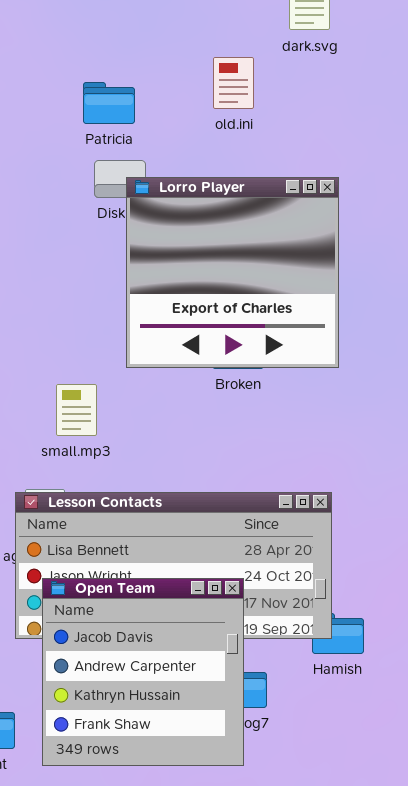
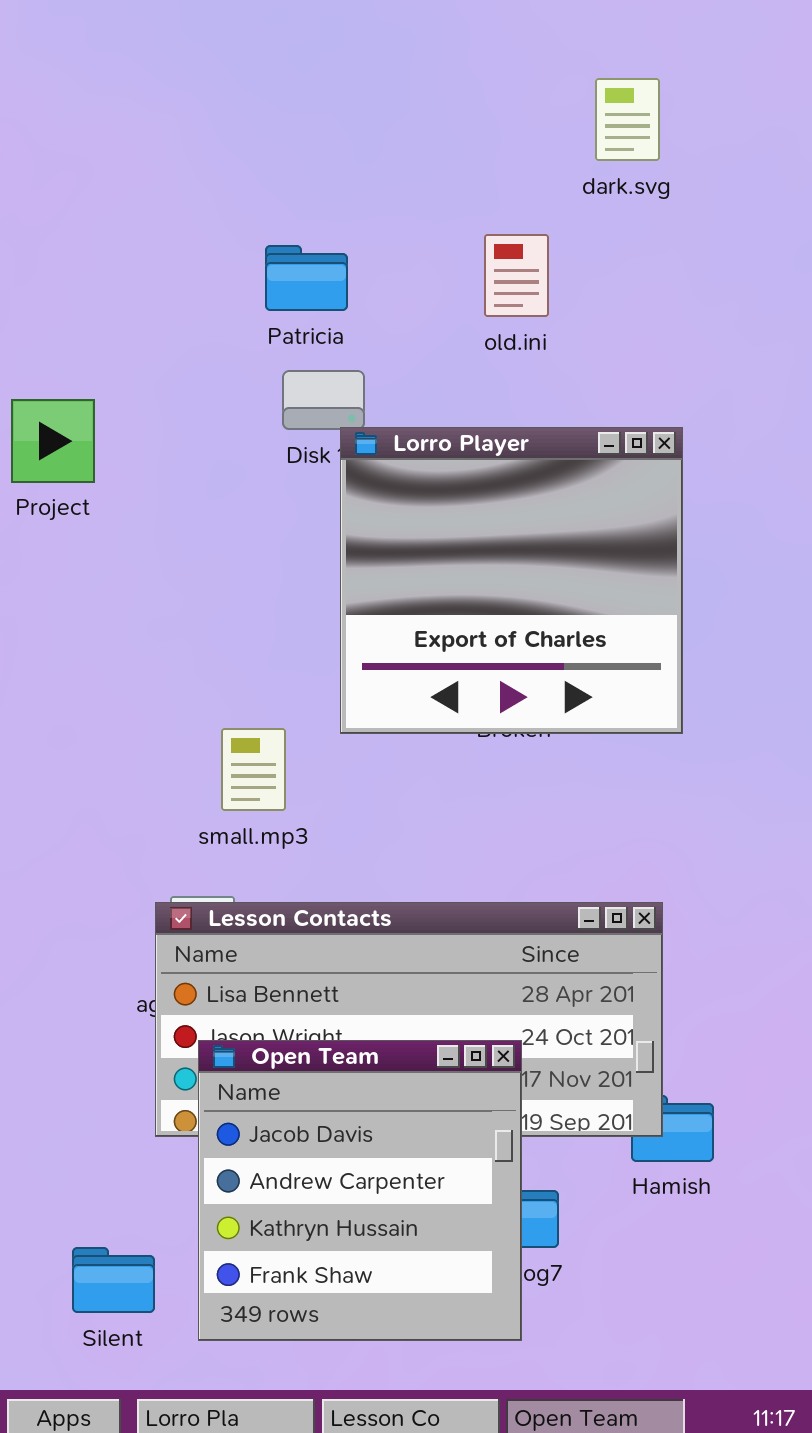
old.ini: [213,57,254,109] -> [484,234,549,317], moved
Lorro Player: [126,177,339,368] -> [340,427,683,734], moved

